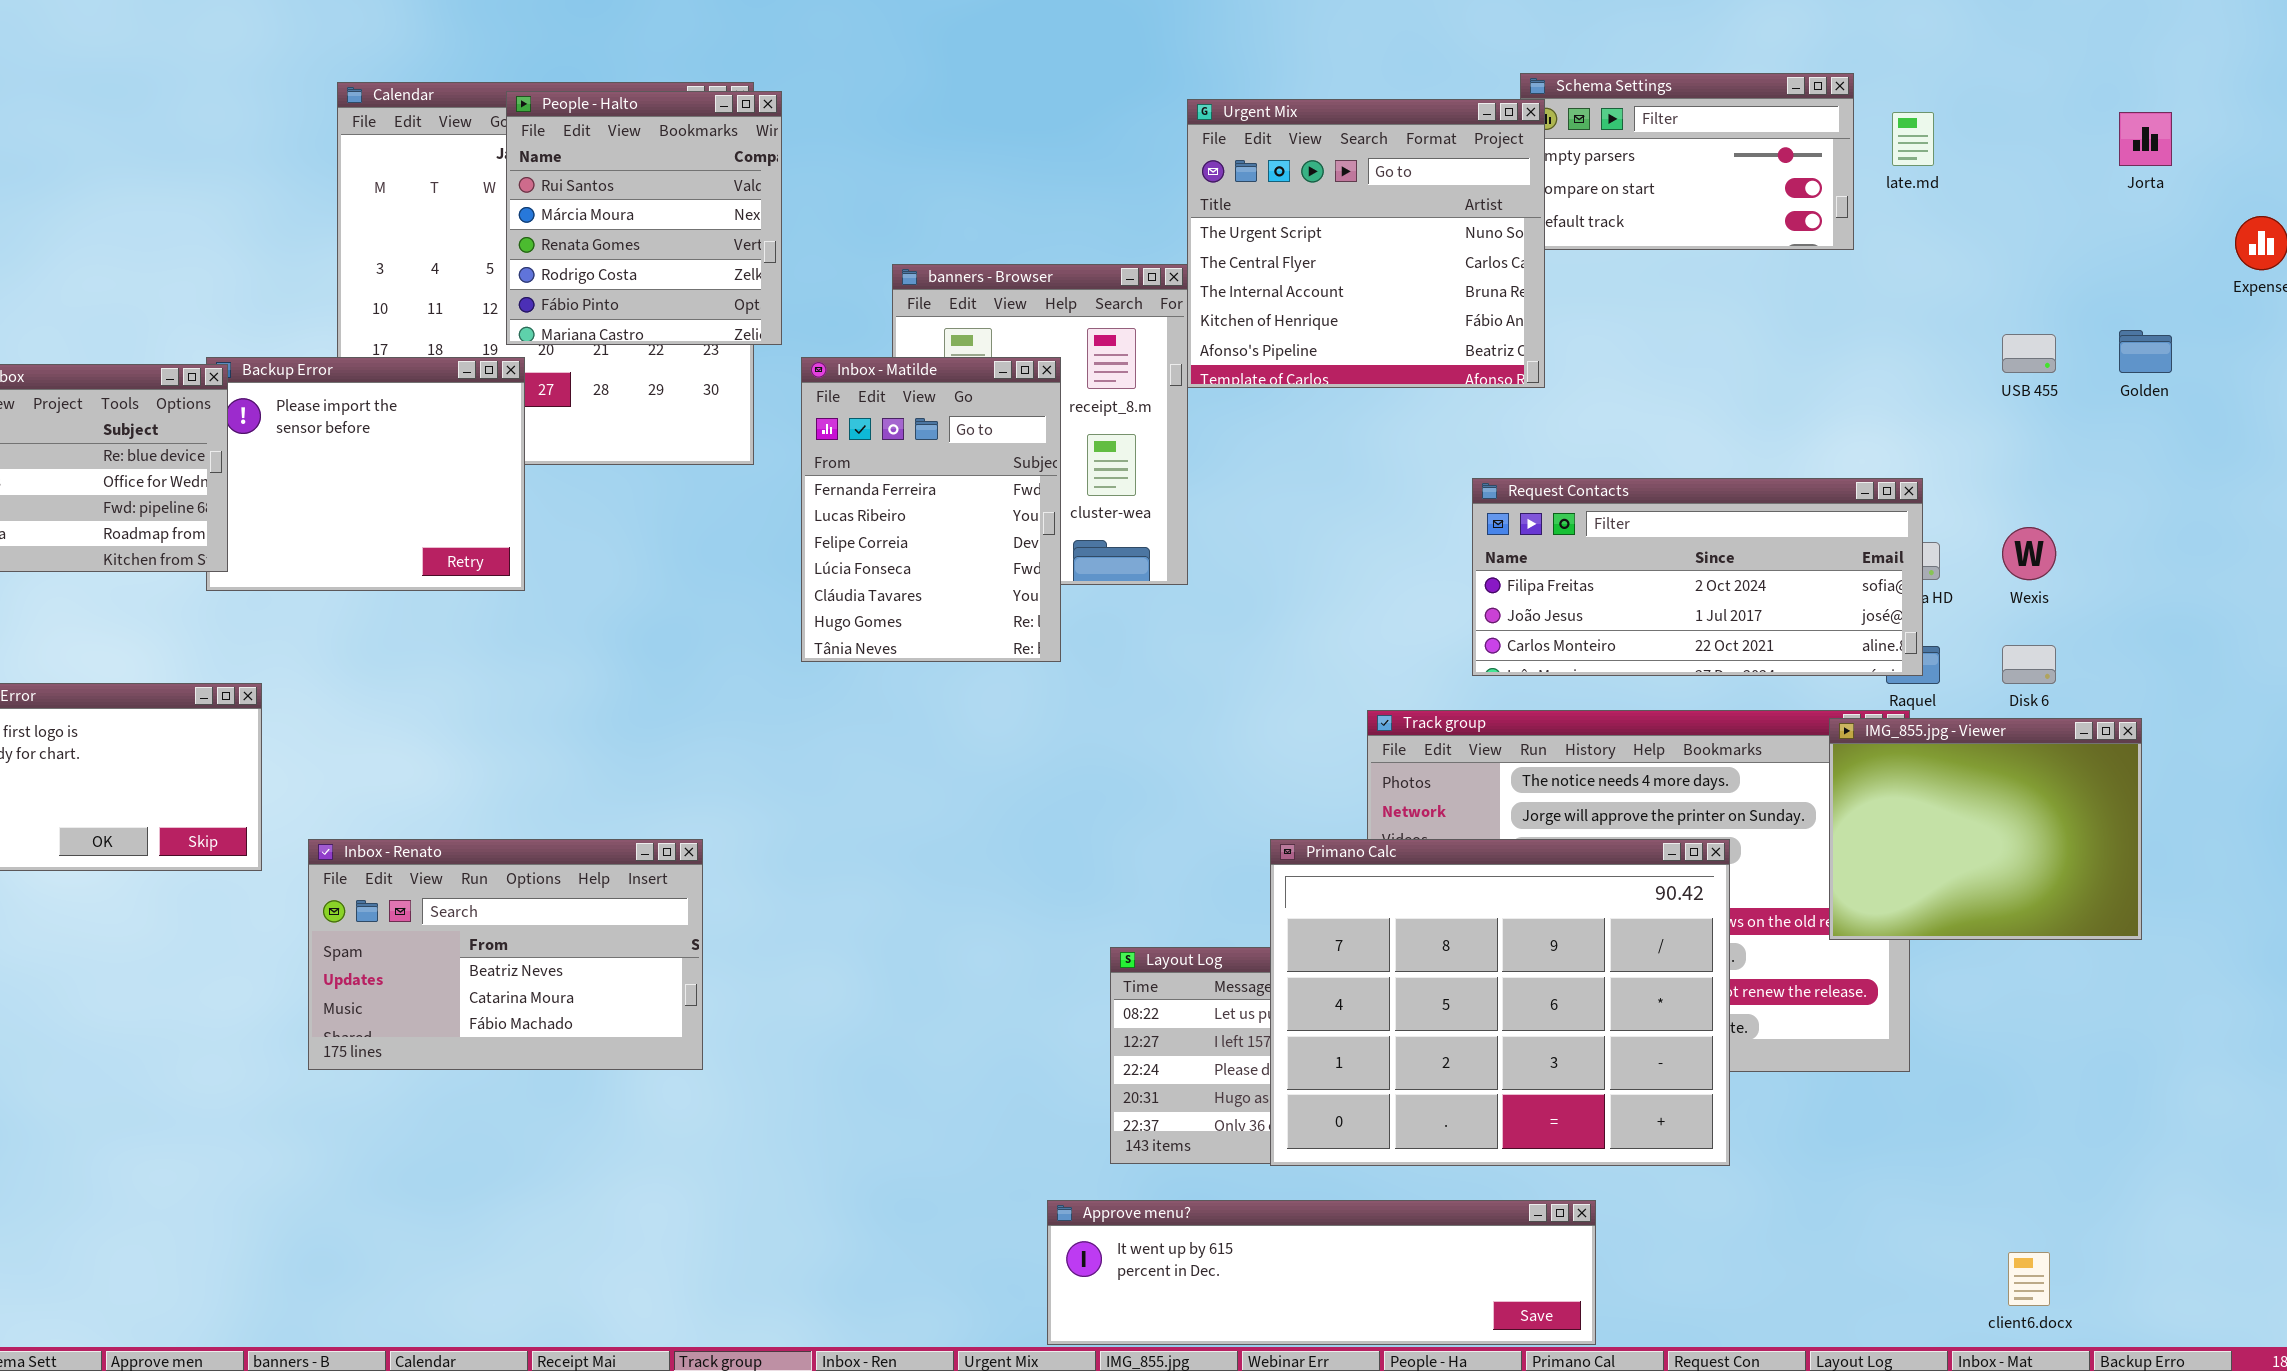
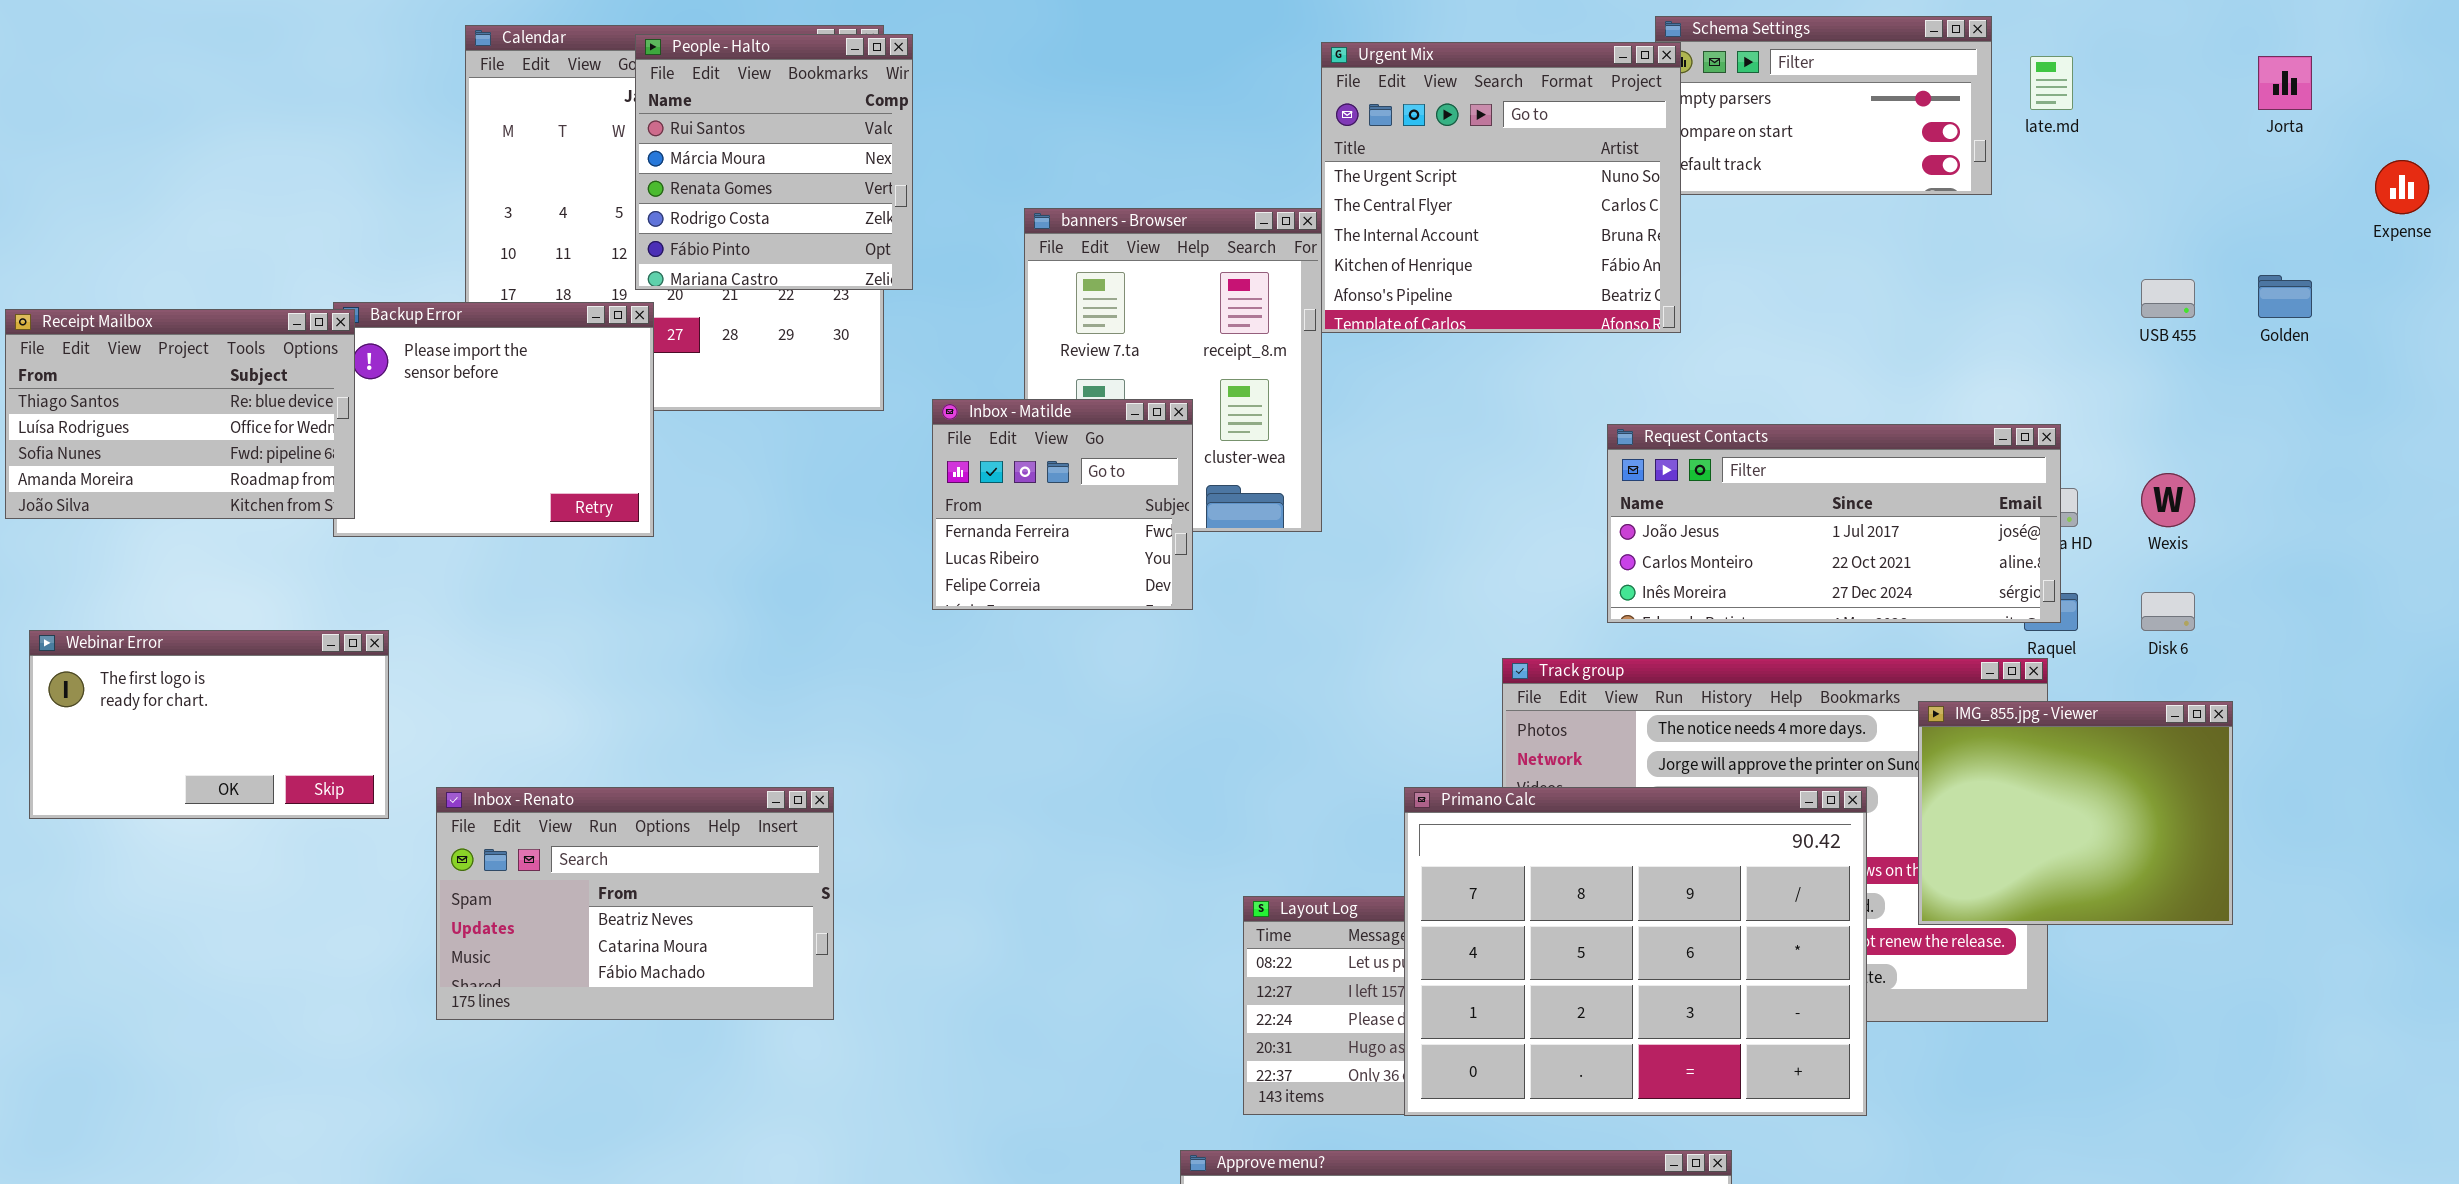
Inbox - Matilde: [801,357,1061,662] -> [932,399,1193,610], resized
Request Contacts: [1472,478,1923,676] -> [1607,424,2061,623], scrolled down 1 row
IMG_855.jpg - Viewer: [1829,718,2142,940] -> [1918,701,2233,925], moved

